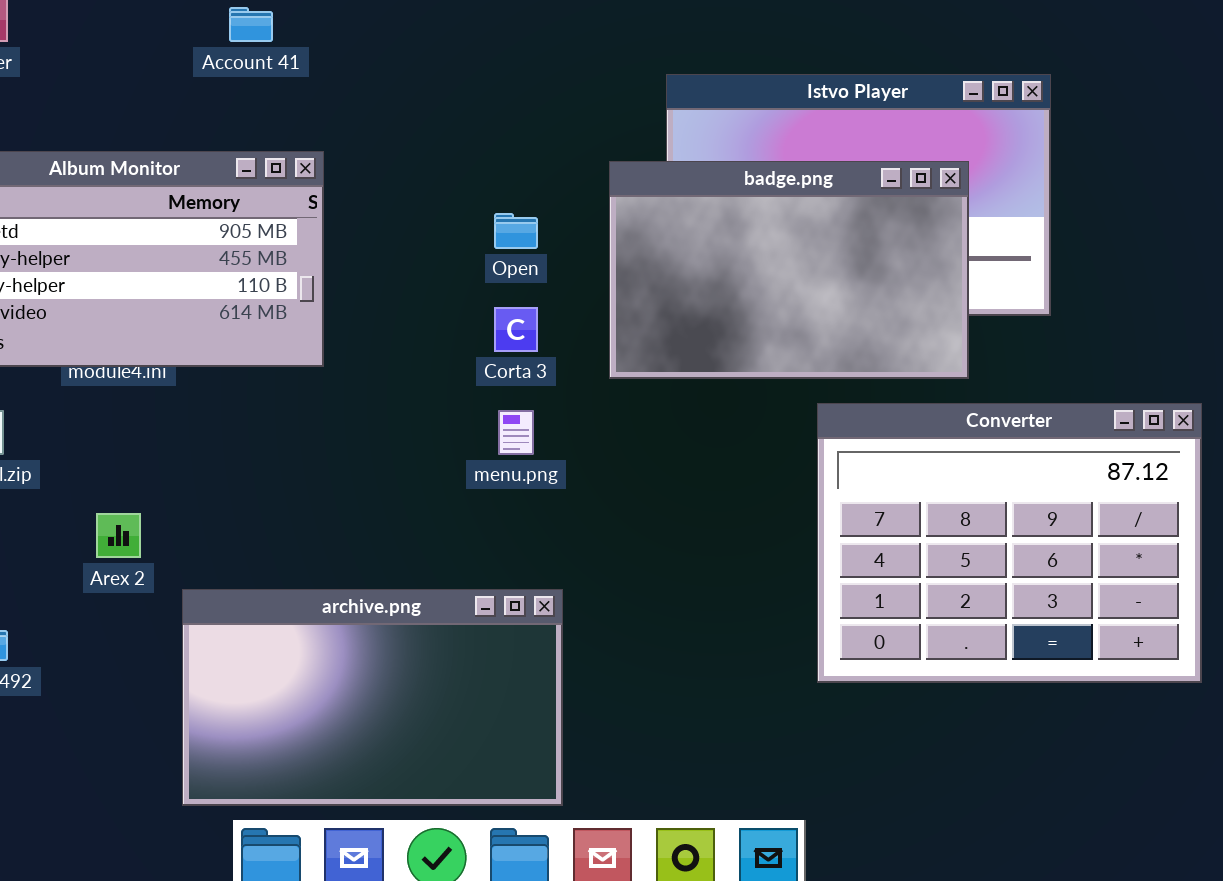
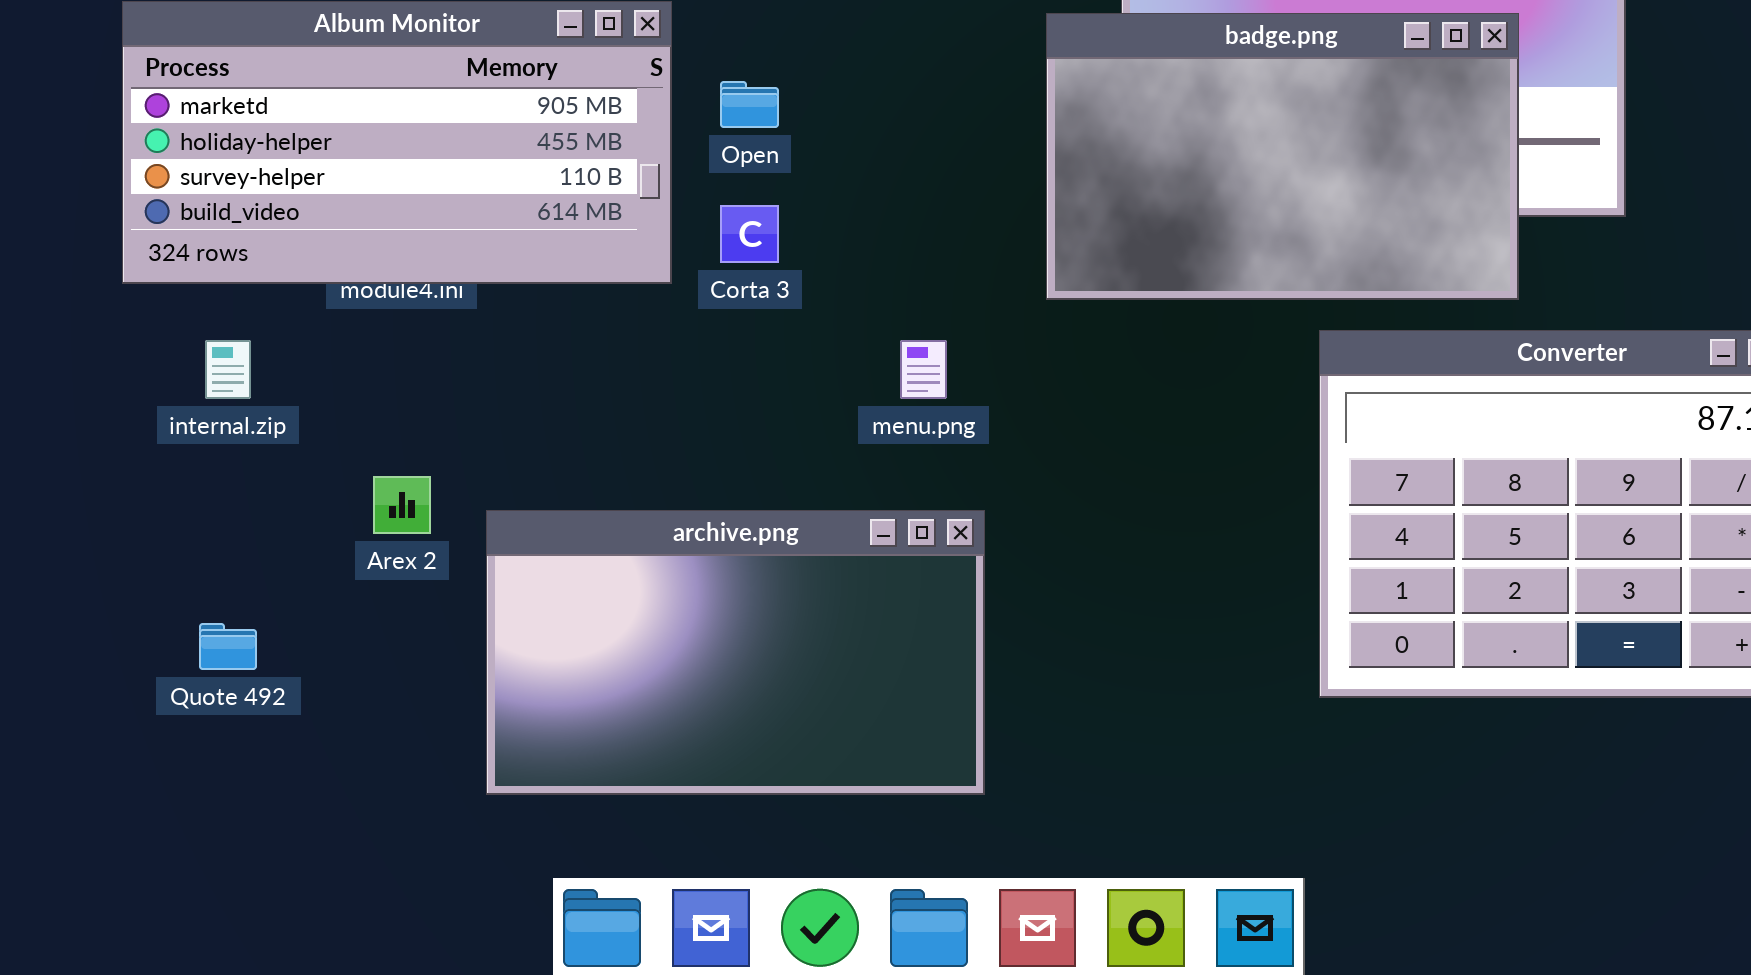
Open: [494,213,538,249] -> [720,81,779,128], moved
Corta 3: [494,307,538,352] -> [720,205,779,263], moved
archive.png: [182,589,563,806] -> [486,510,985,795], moved

